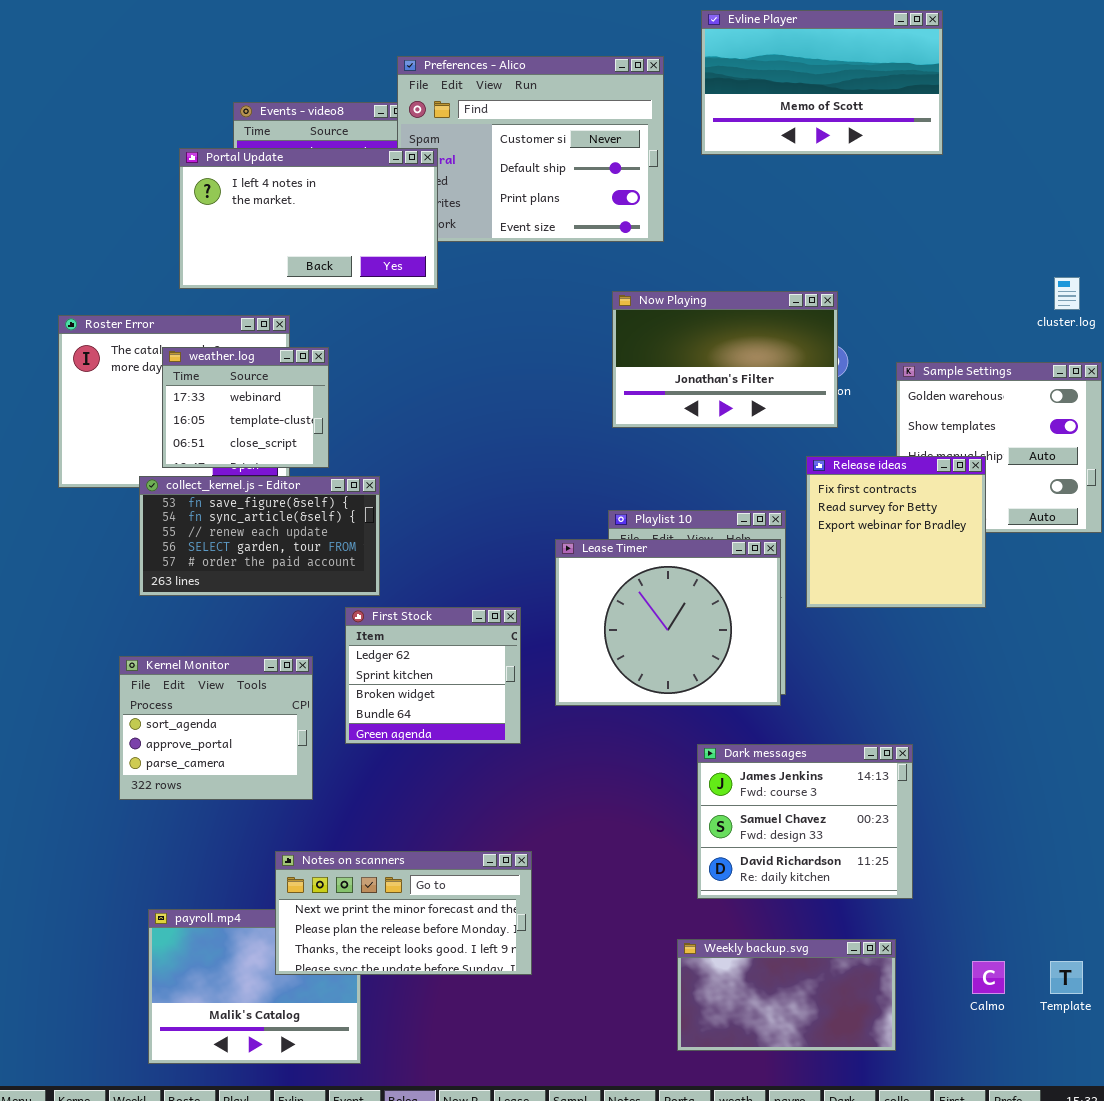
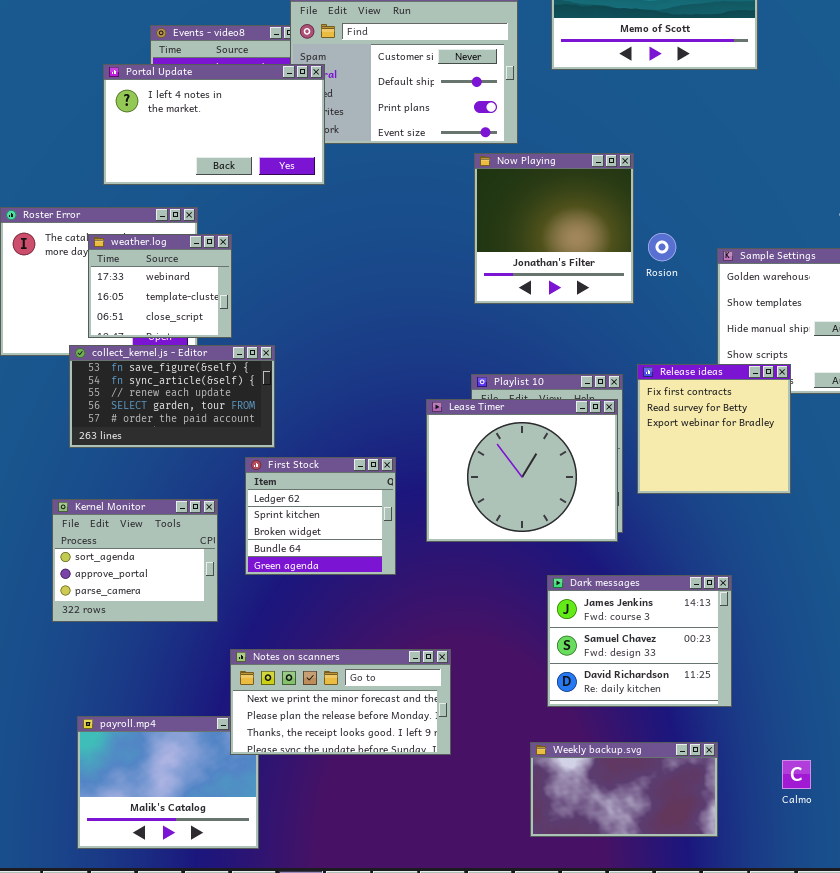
Now Playing: [612,291,838,428] -> [474,153,634,304], resized
Release ideas: [806,456,986,608] -> [637,364,791,494], moved
Notes on scanners: [275,851,532,975] -> [230,649,451,755], moved

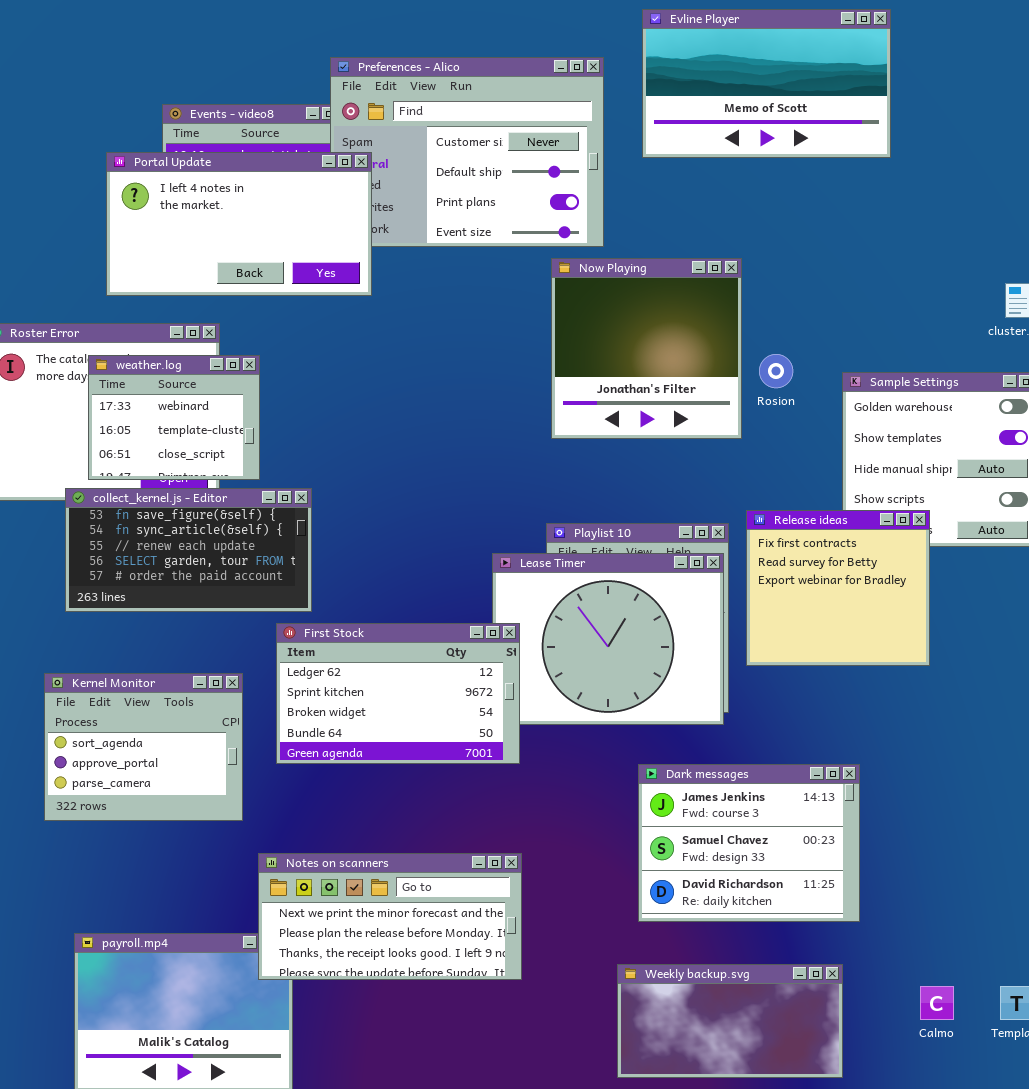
First Stock: [245,457,396,575] -> [276,623,520,764], resized

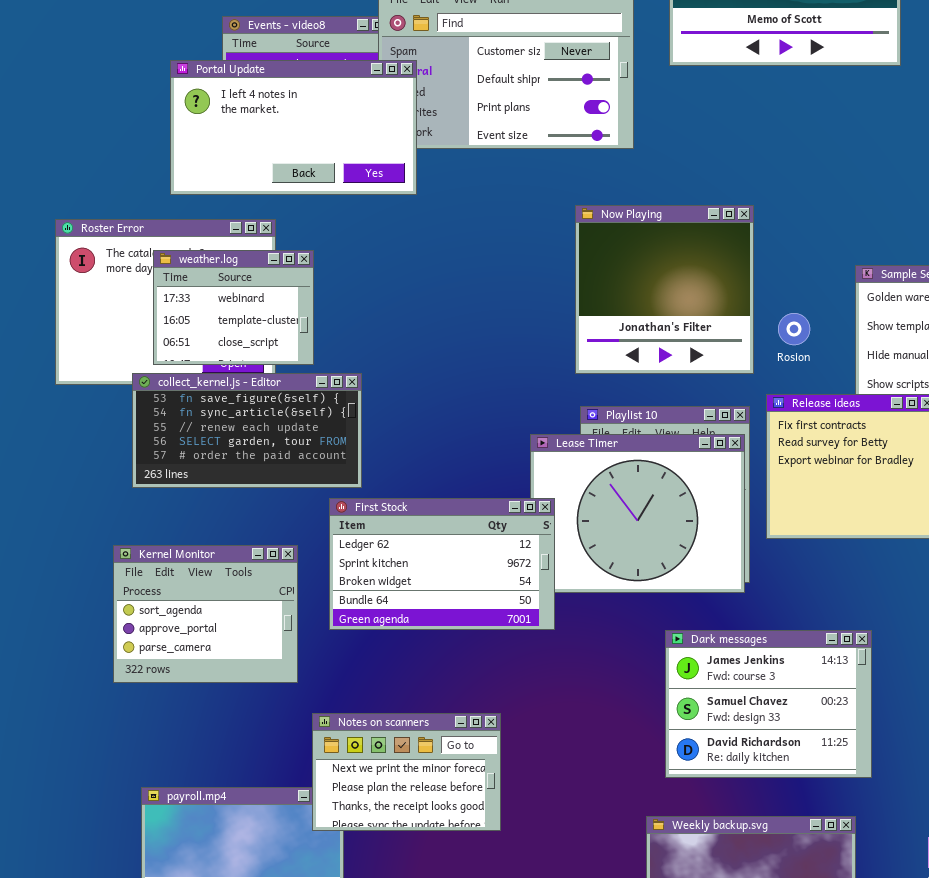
Now Playing: [551,258,742,439] -> [575,205,754,374], moved
Rosion: [759,354,793,388] -> [778,313,810,345], moved
Notes on scanners: [258,853,522,980] -> [312,713,501,831], resized

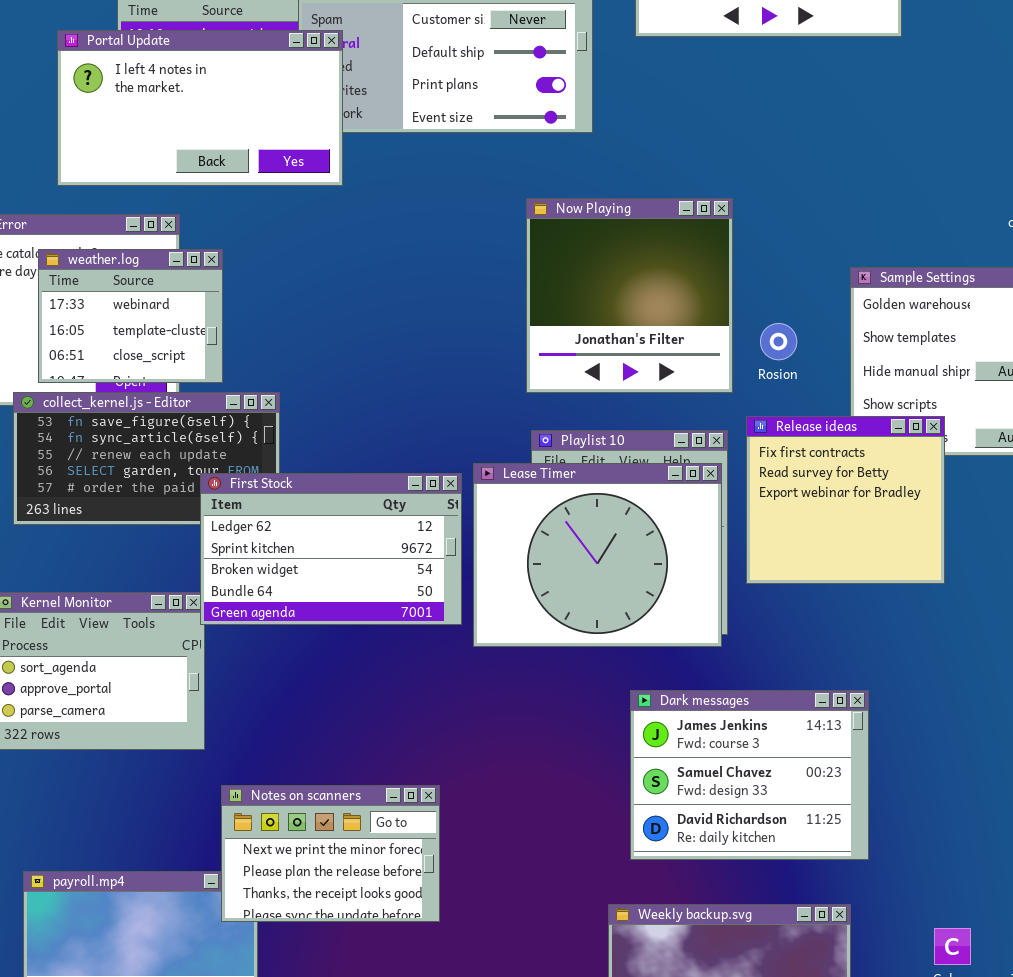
First Stock: [329,498,555,630] -> [200,473,462,625], moved

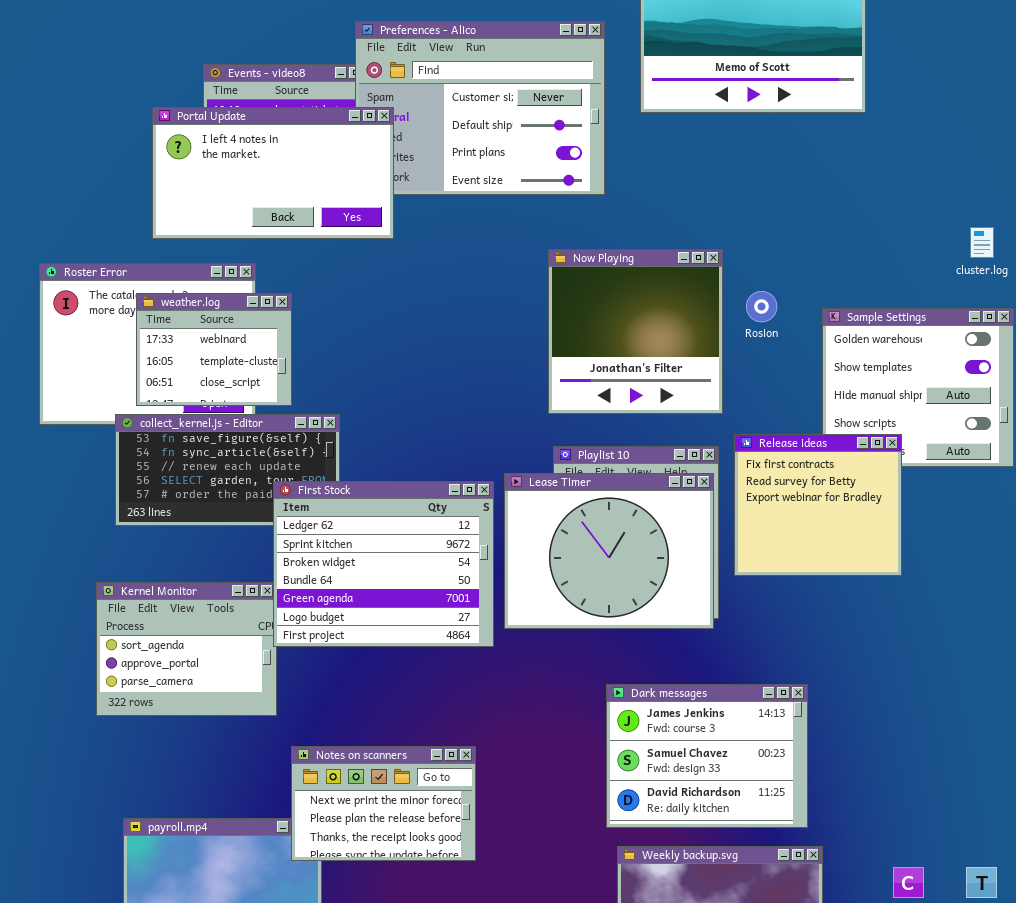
Rosion: [760,323,797,360] -> [746,291,777,322], moved
First Stock: [200,473,462,625] -> [273,481,494,647], resized
Dark messages: [630,690,869,860] -> [606,684,808,828], moved

